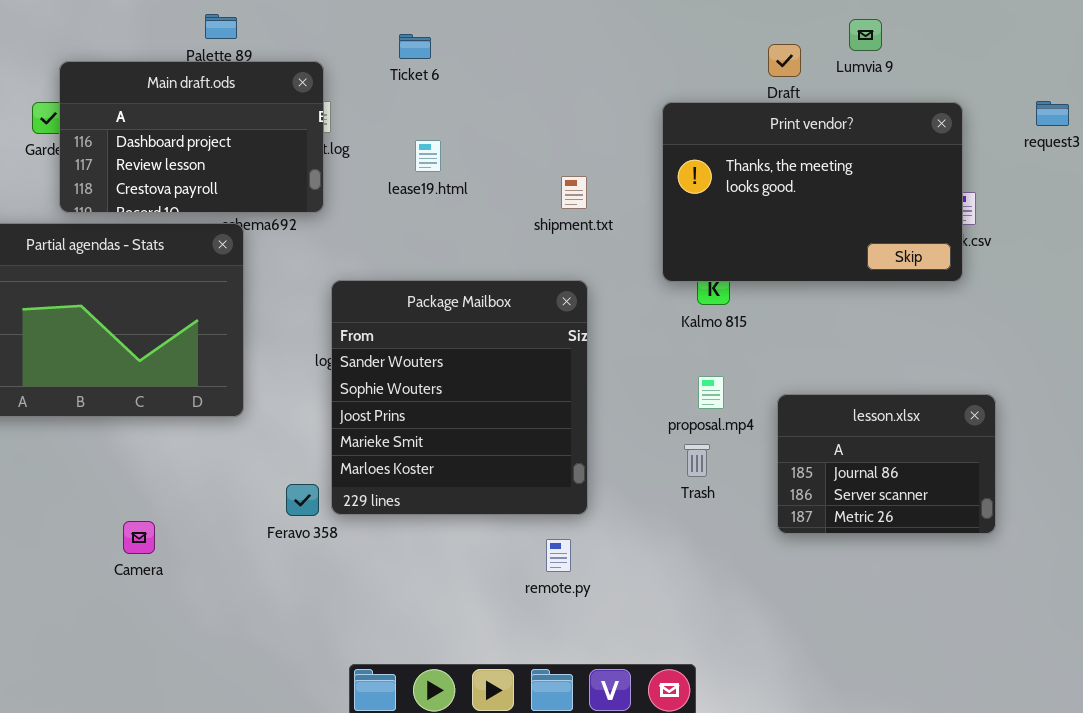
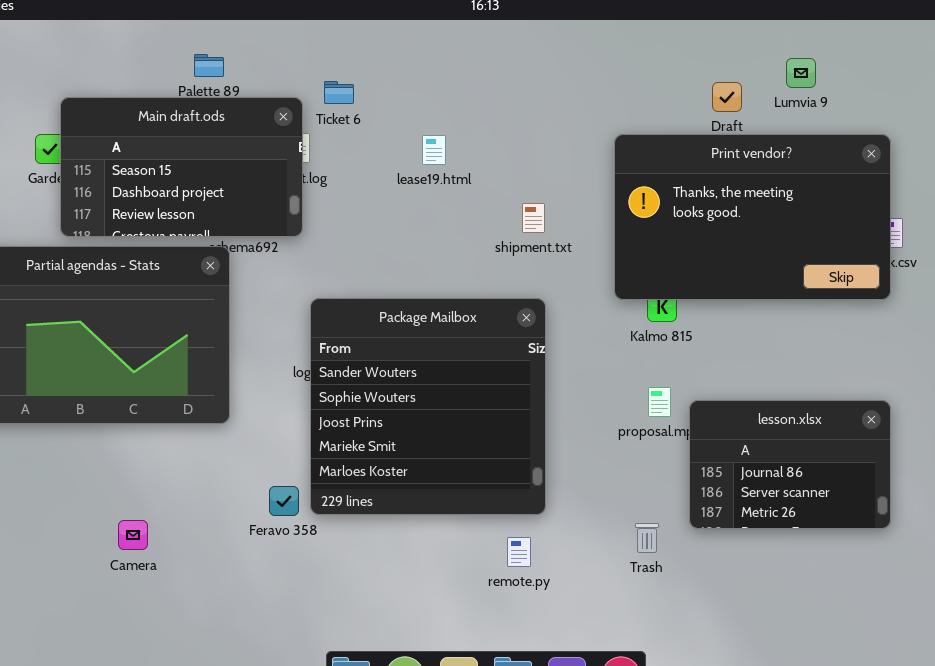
Ticket 6: [399,34,431,59] -> [324,81,354,104], moved
Main draft.ods: [59,61,324,213] -> [60,97,303,237], scrolled up 1 row
lease19.html: [415,140,441,172] -> [422,135,446,165], moved
lesson.xlsx: [777,394,996,534] -> [689,400,891,529], moved
Trash: [684,444,710,477] -> [635,523,659,553], moved

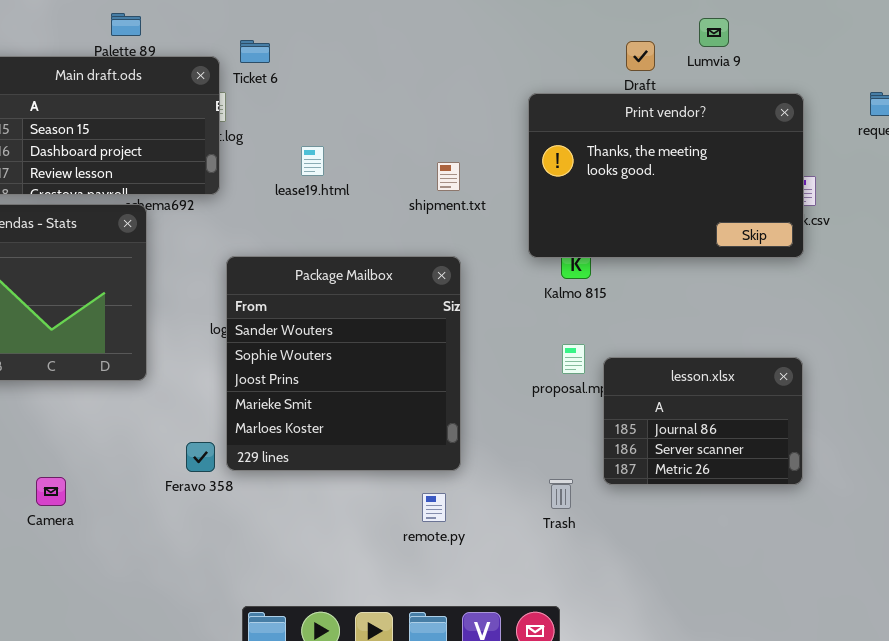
lease19.html: [422,135,446,165] -> [301,146,324,176], moved

